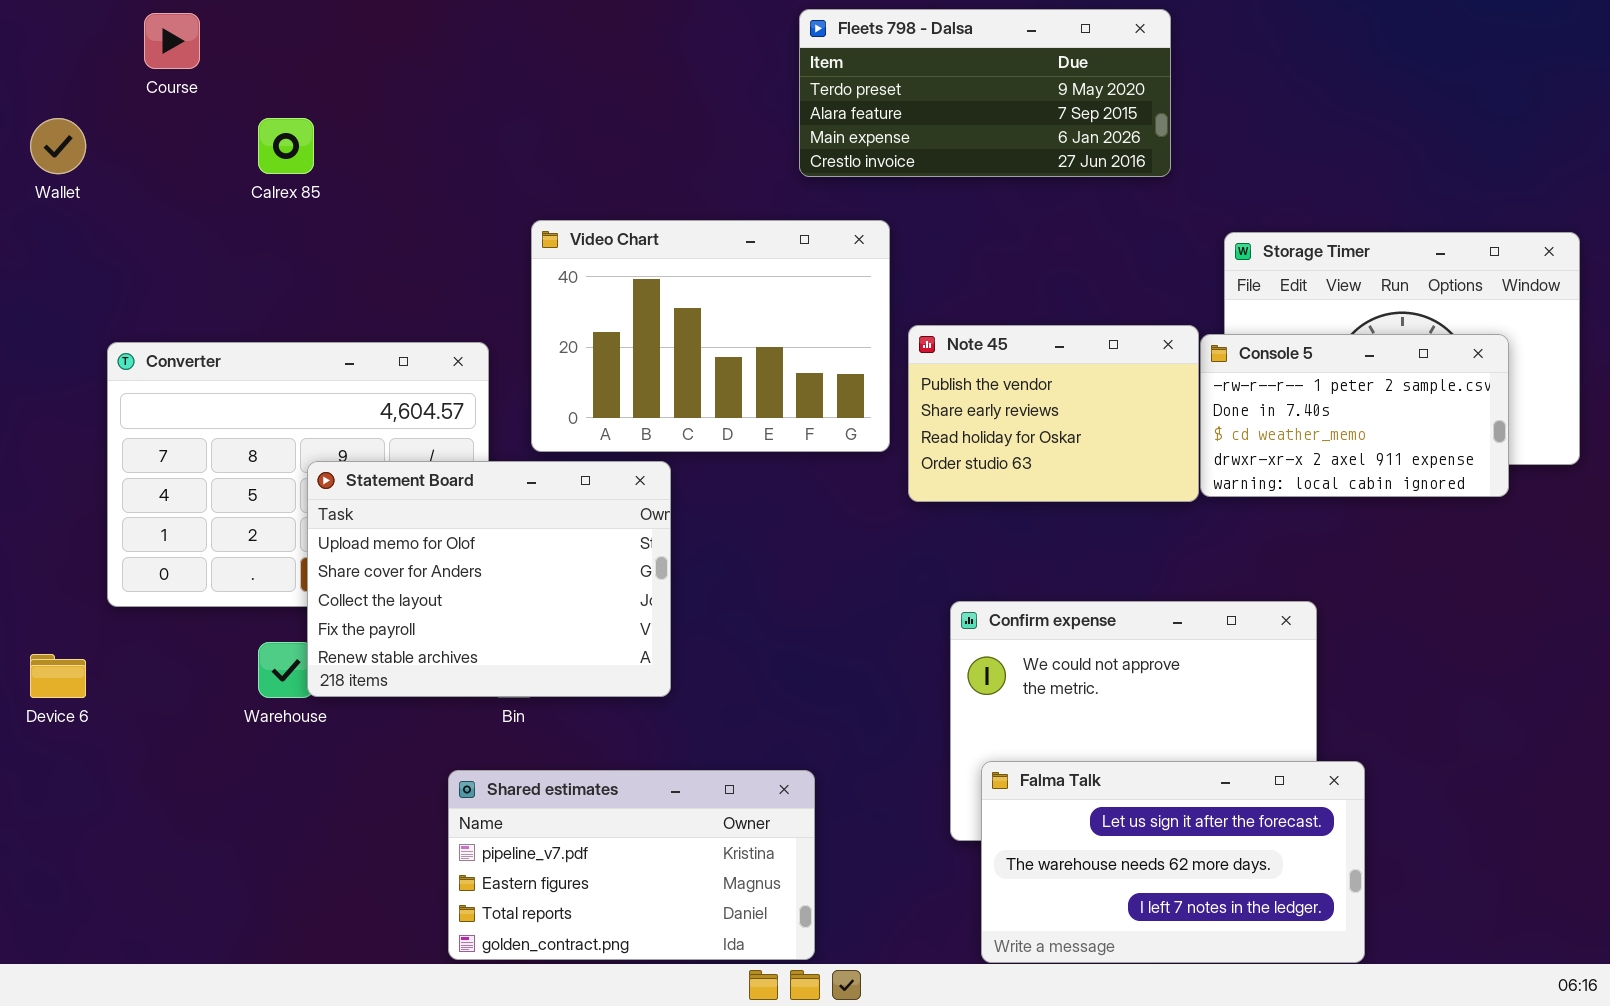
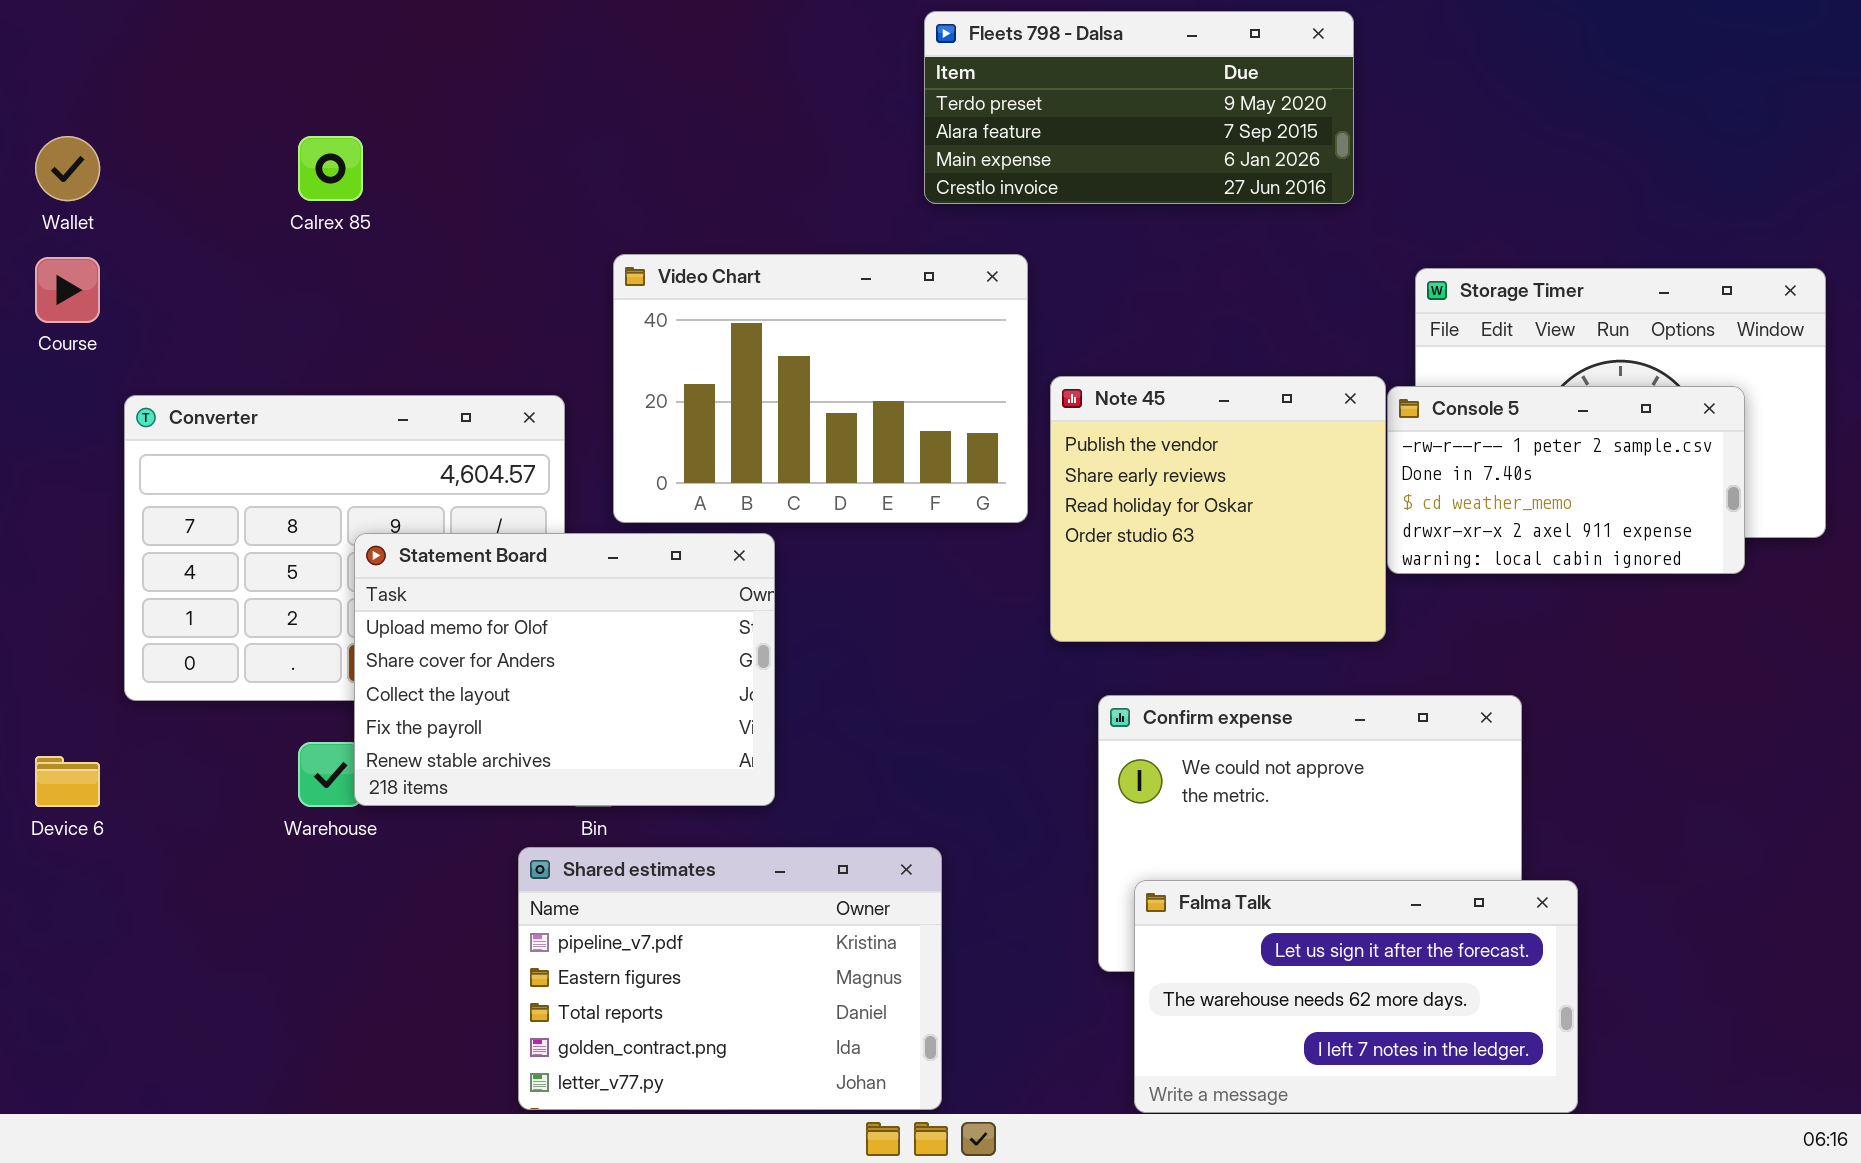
Course: [144,13,200,69] -> [35,257,100,323], moved
Note 45: [908,325,1199,502] -> [1050,376,1386,642], resized
Shared estimates: [448,770,815,960] -> [518,847,942,1110], resized

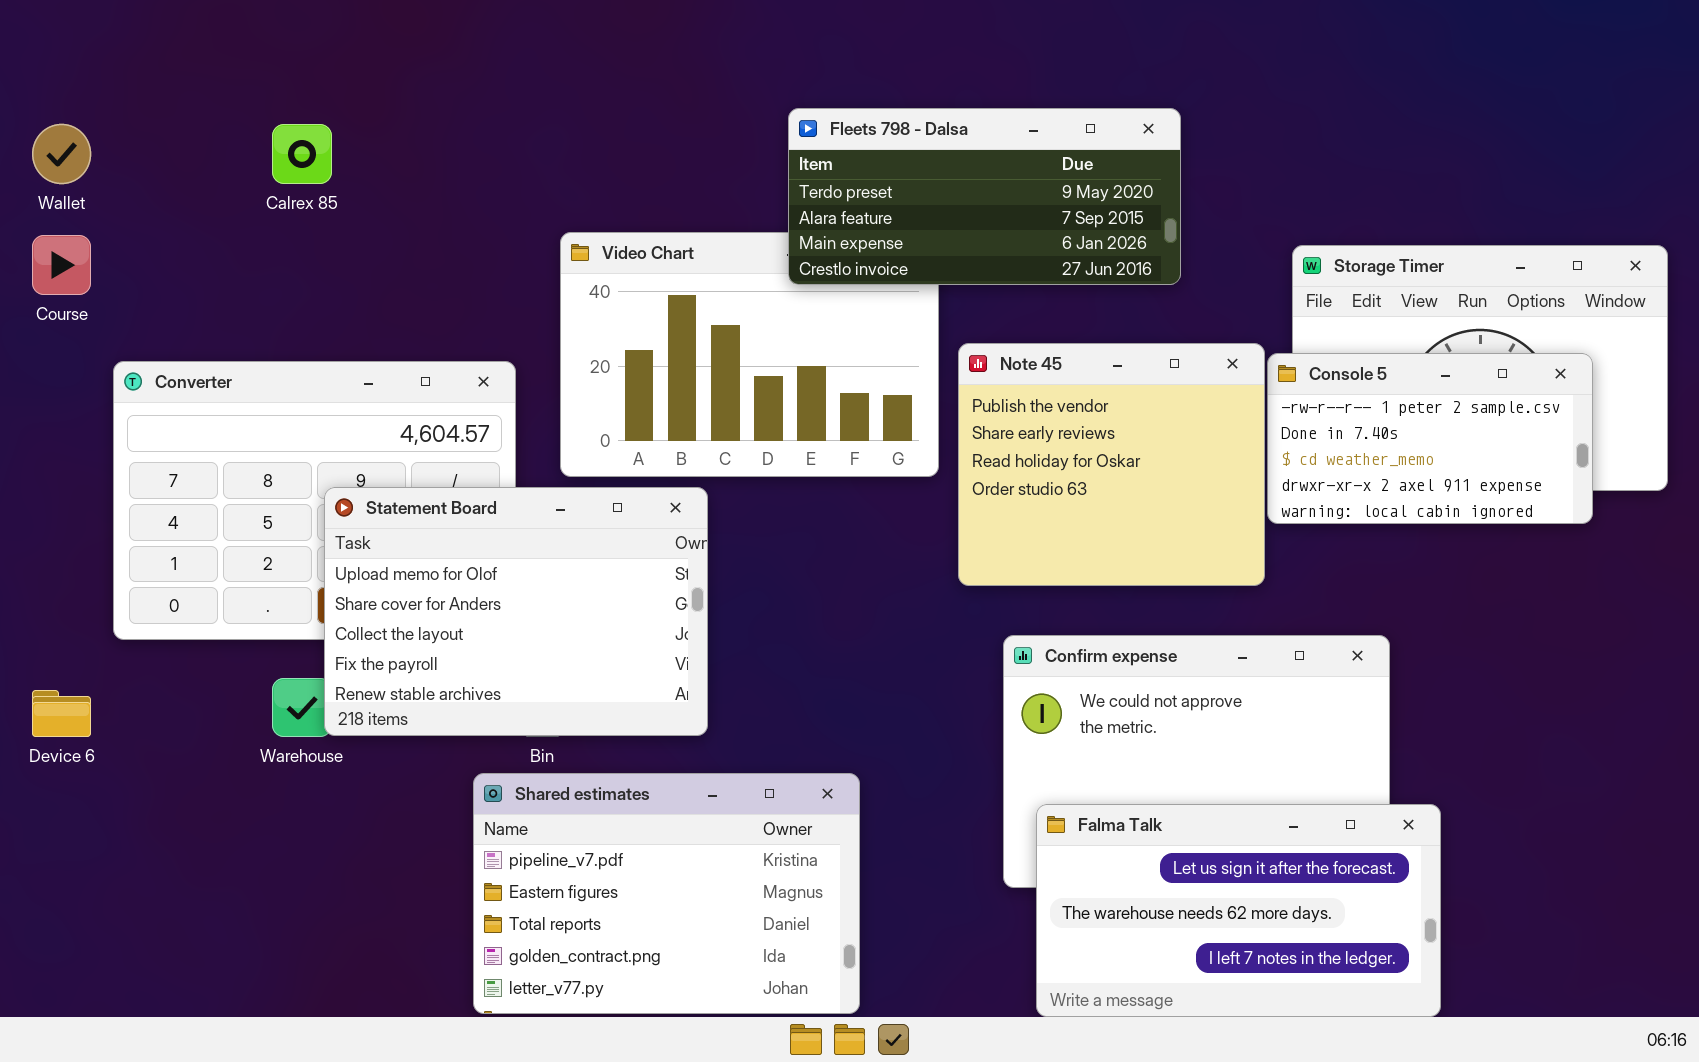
Fleets 798 - Dalsa: [924,11,1354,204] -> [788,108,1181,285], moved

